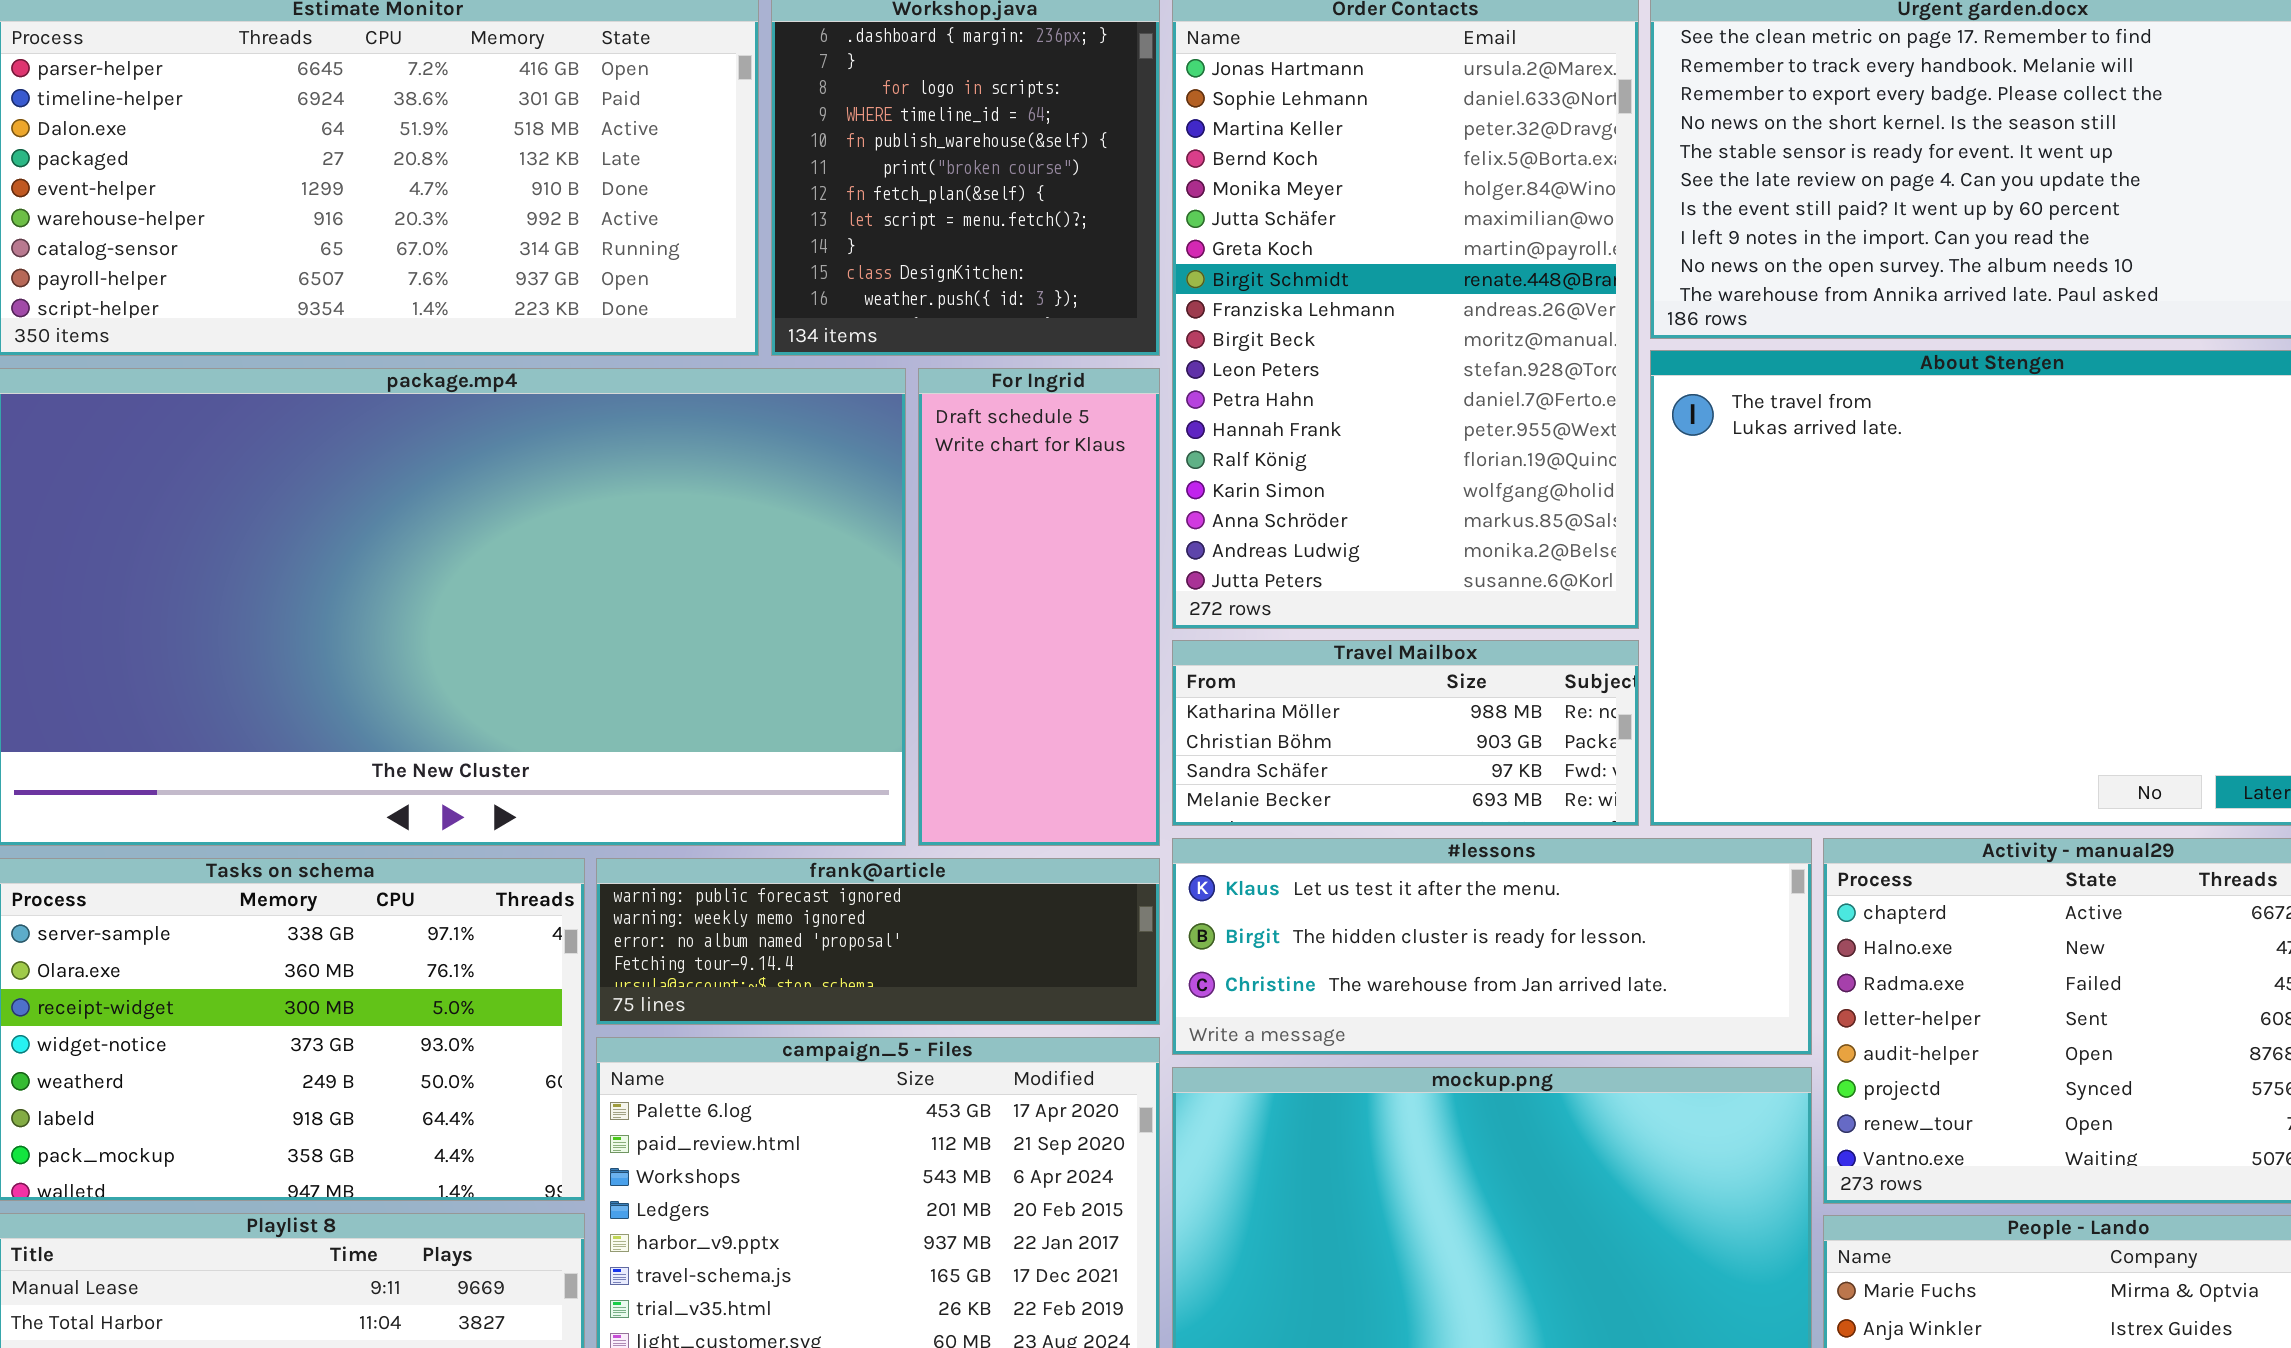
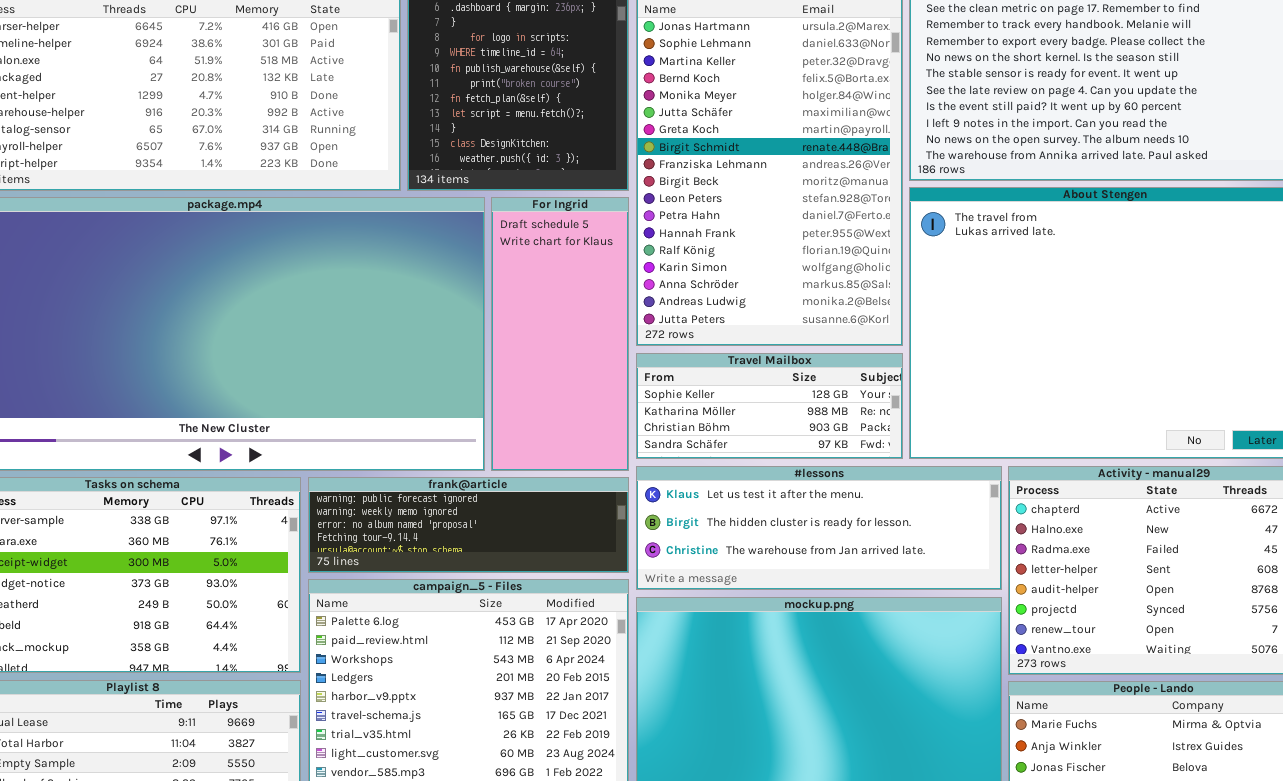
Travel Mailbox: [1172,640,1639,826] -> [636,353,903,459], scrolled up 1 row

